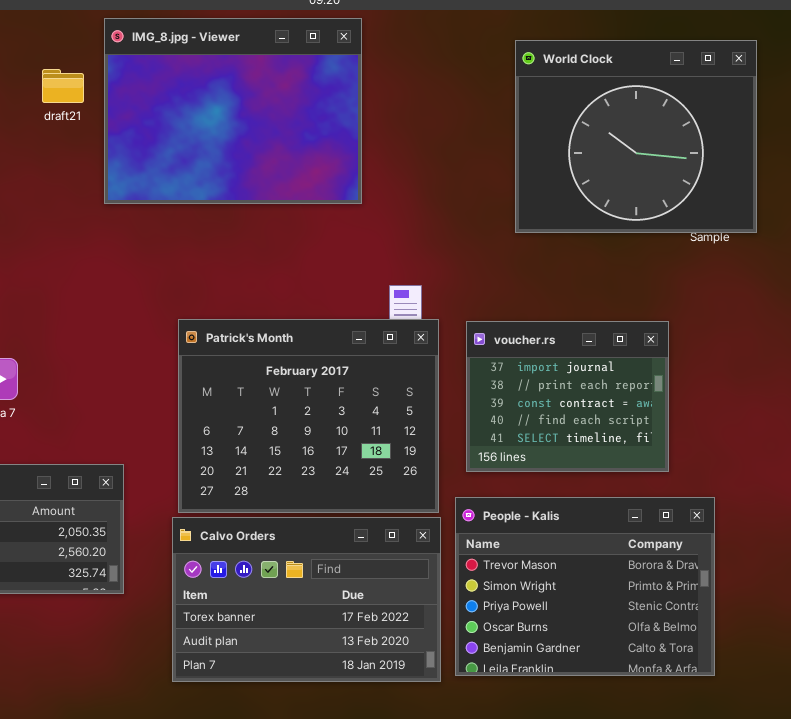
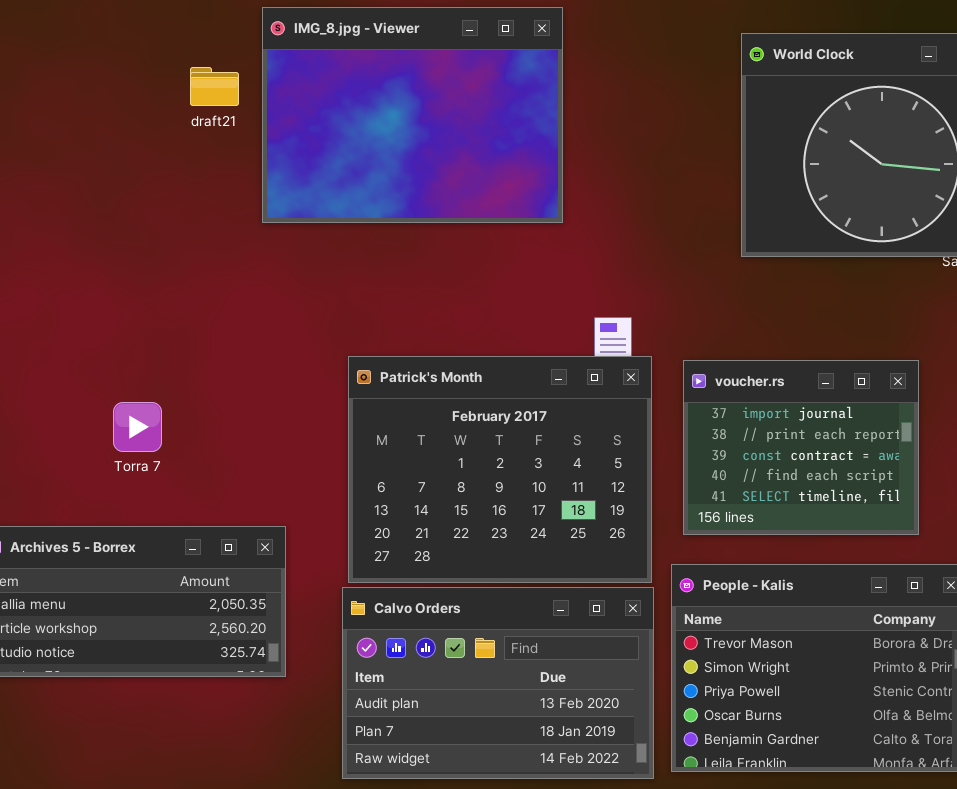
Calvo Orders: [172,517,441,682] -> [342,587,654,779], scrolled down 1 row

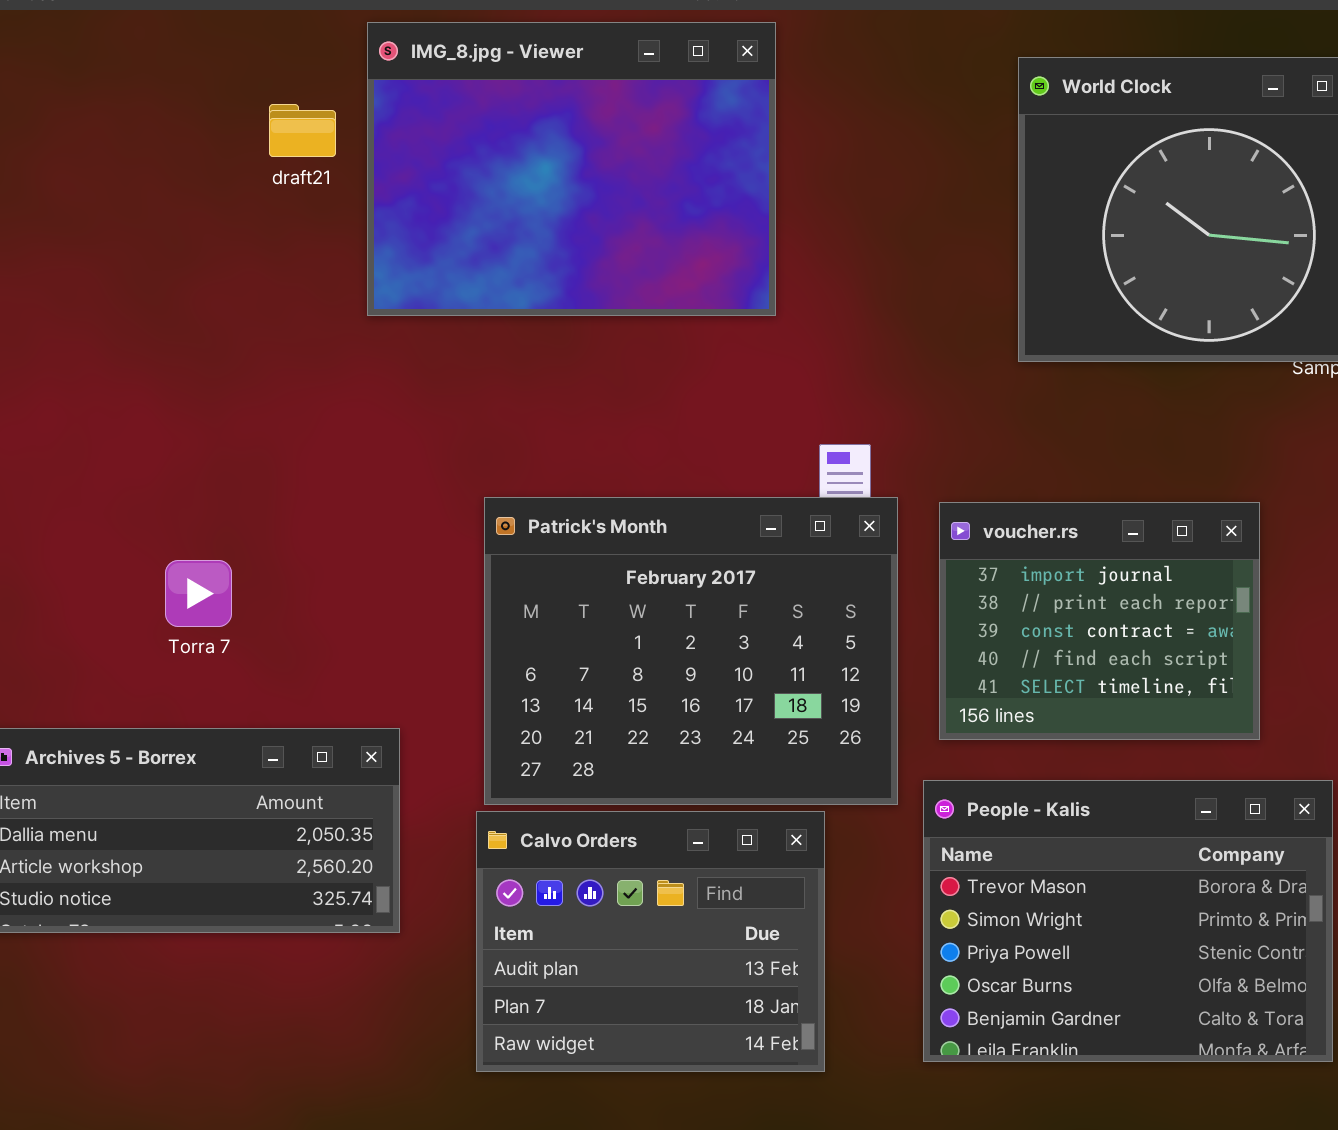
Calvo Orders: [342,587,654,779] -> [476,811,825,1072], resized

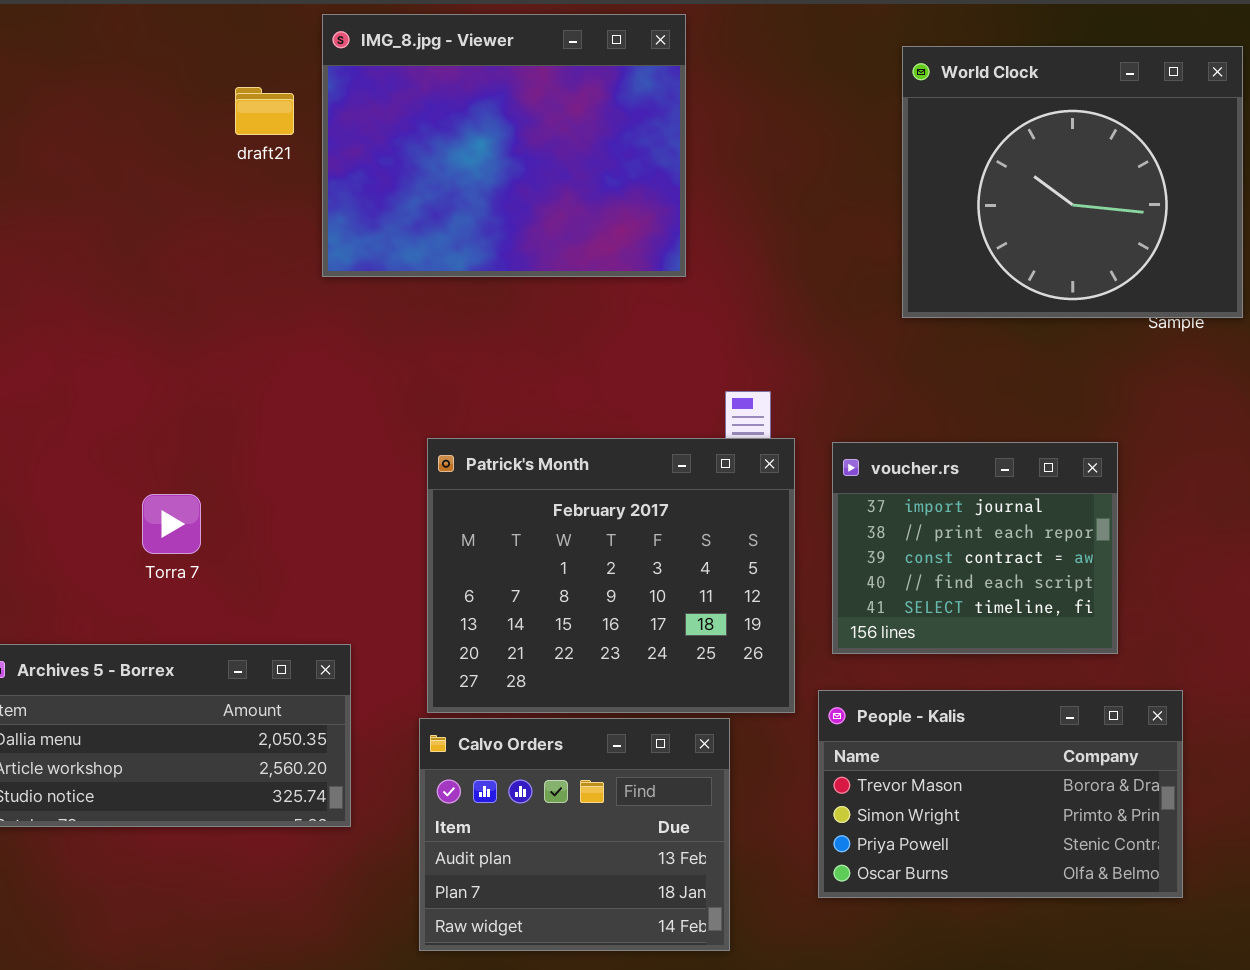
People - Kalis: [923,780,1333,1062] -> [818,690,1183,898], resized

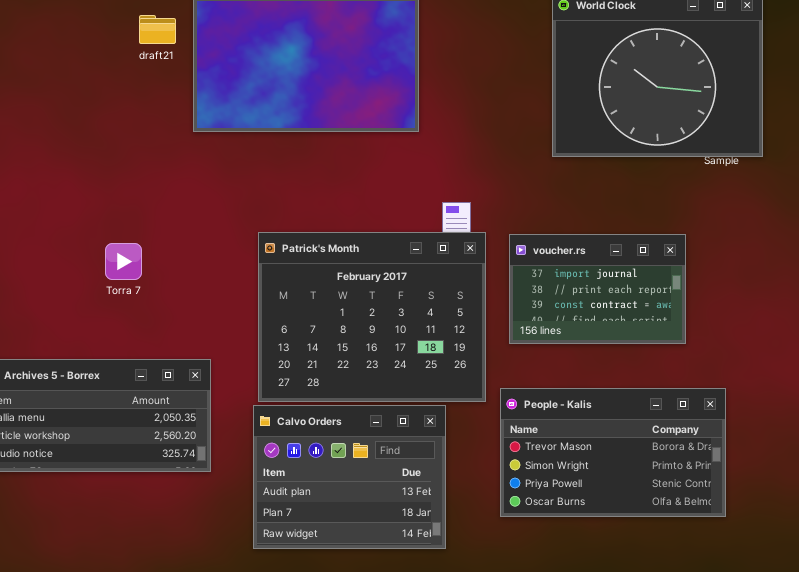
voucher.rs: [832,442,1118,654] -> [509,234,686,344], resized
Torra 7: [142,494,201,554] -> [105,243,142,280], moved

